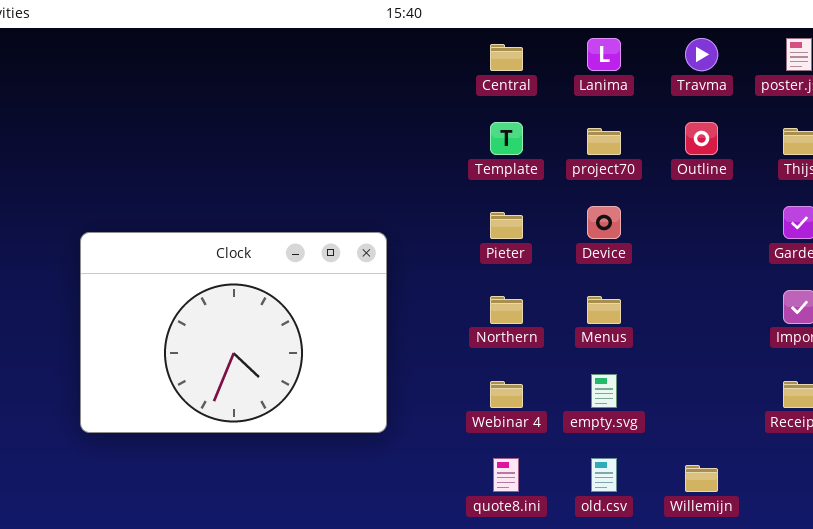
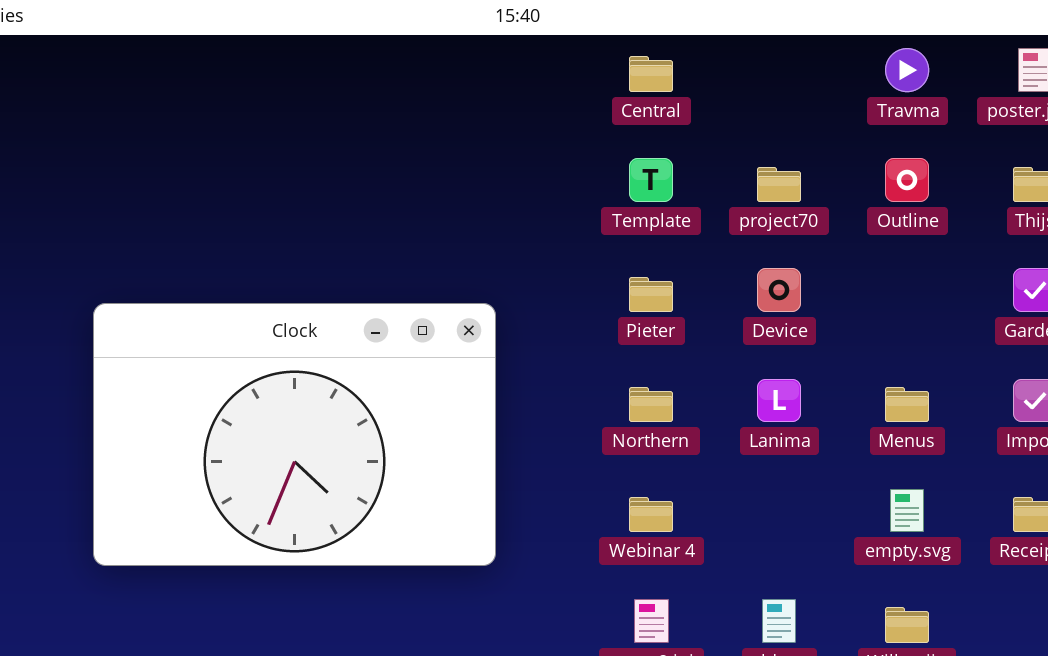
Lanima: [587,38,621,71] -> [757,379,801,422], moved
Menus: [587,296,621,324] -> [885,387,929,422], moved
empty.svg: [591,374,617,408] -> [890,489,924,532], moved

